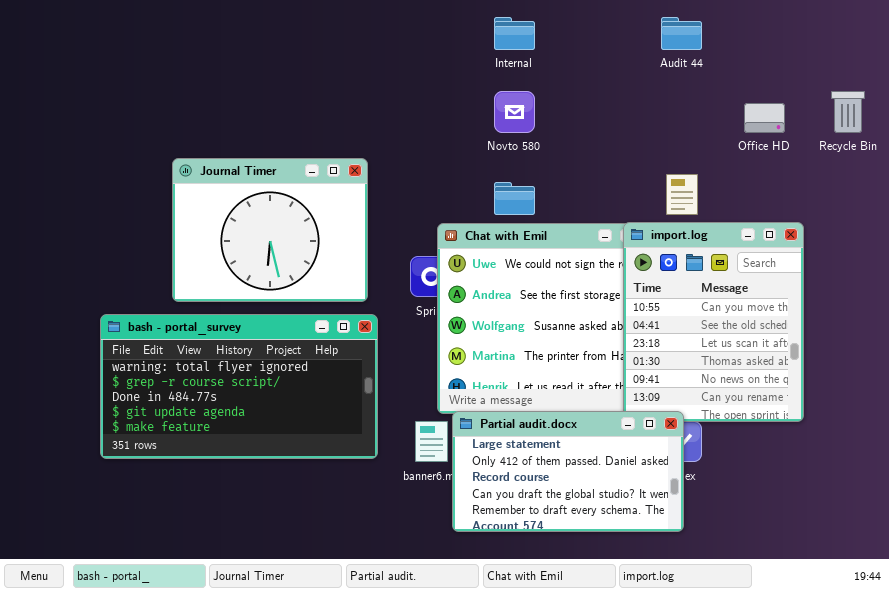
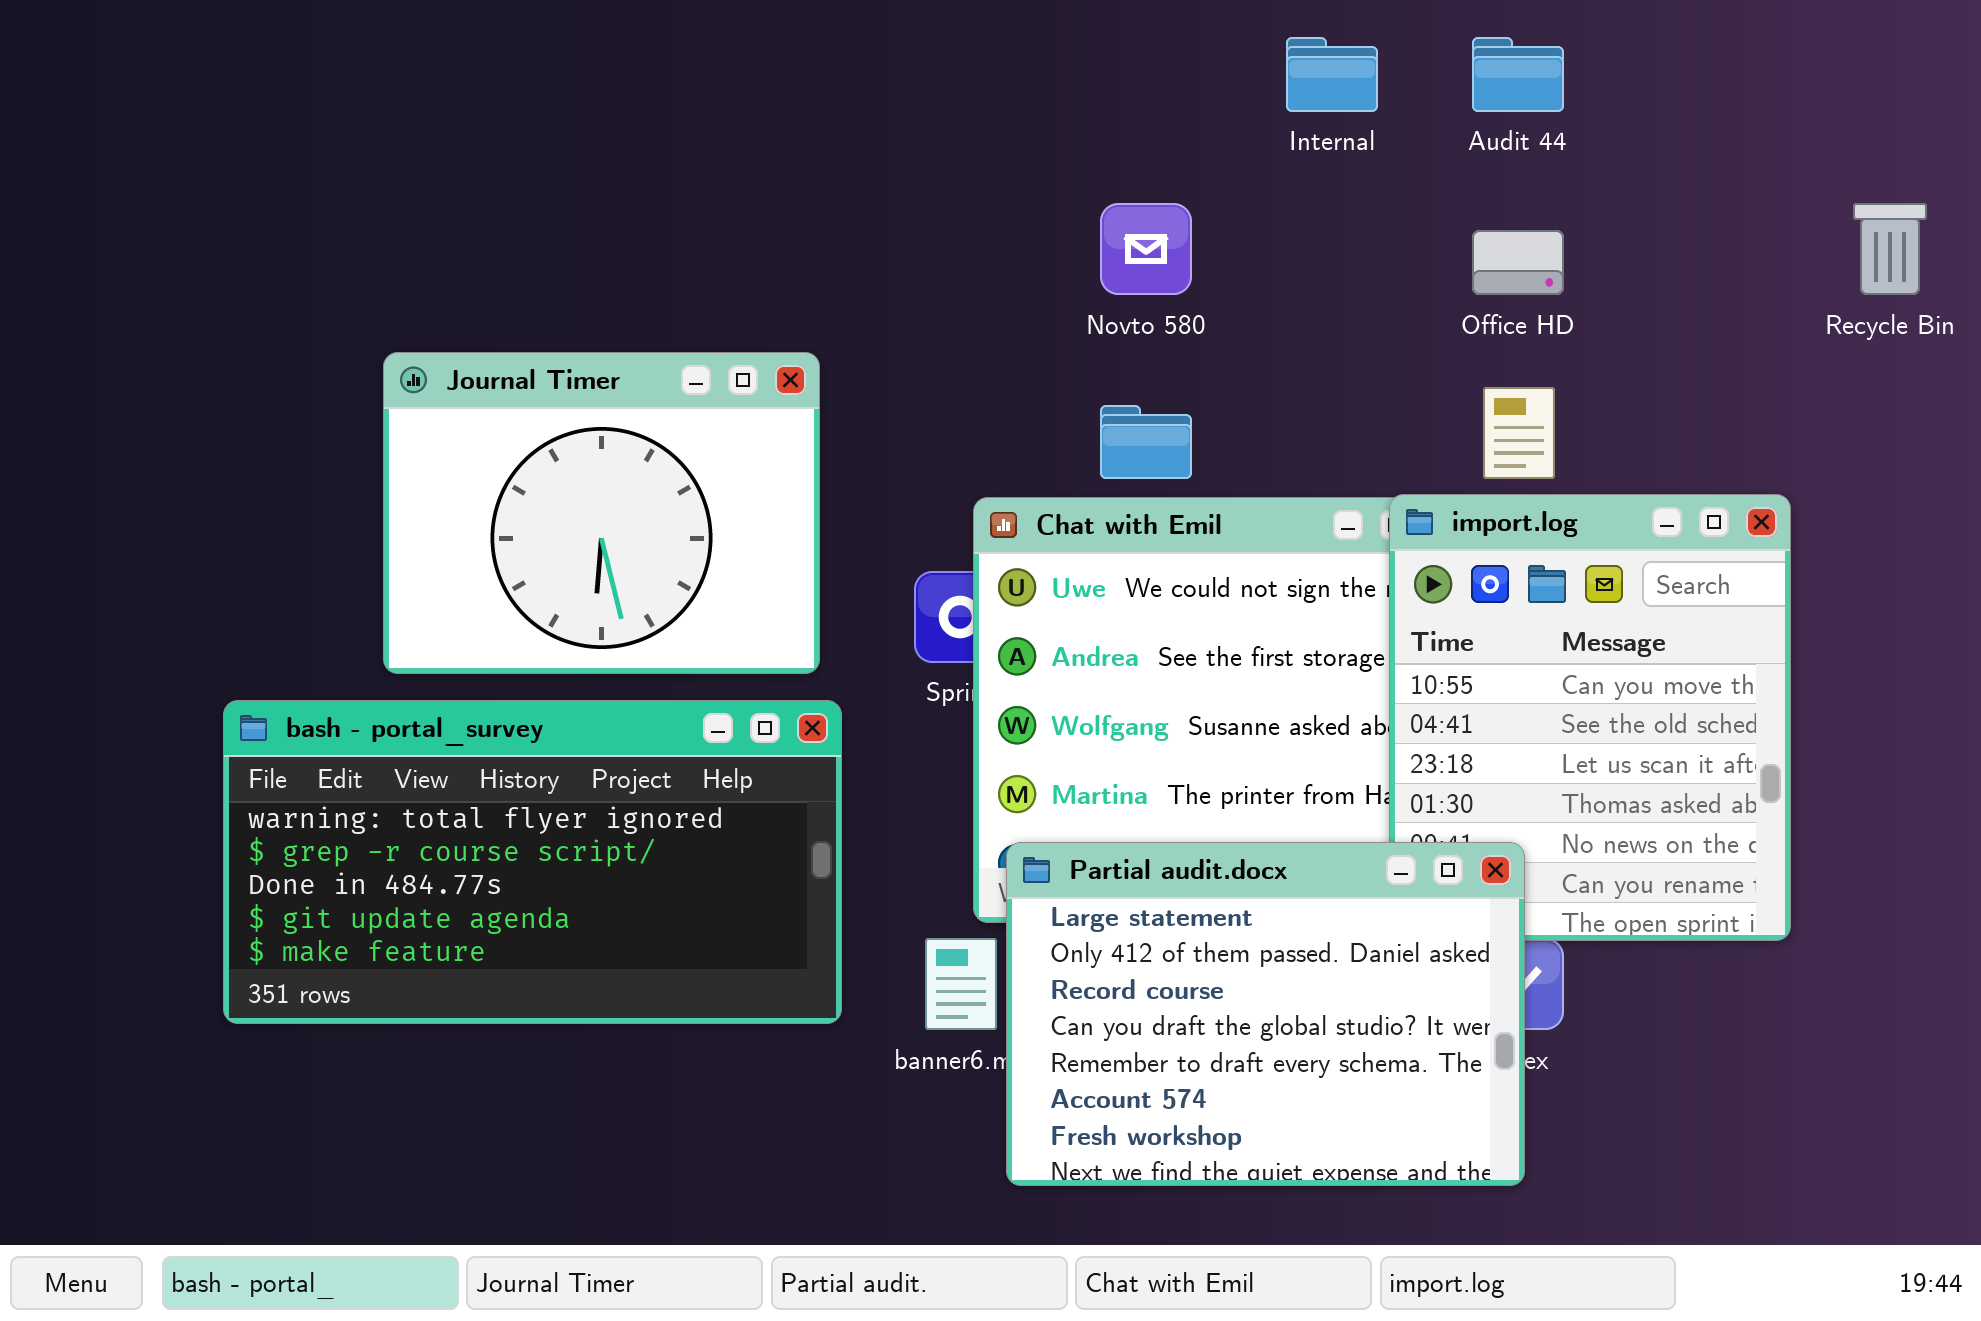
Internal: [494,17,535,50] -> [1286,37,1378,112], moved
Office HD: [744,103,785,133] -> [1472,230,1564,295], moved
Partial audit.docx: [452,411,684,532] -> [1006,842,1525,1186], resized

